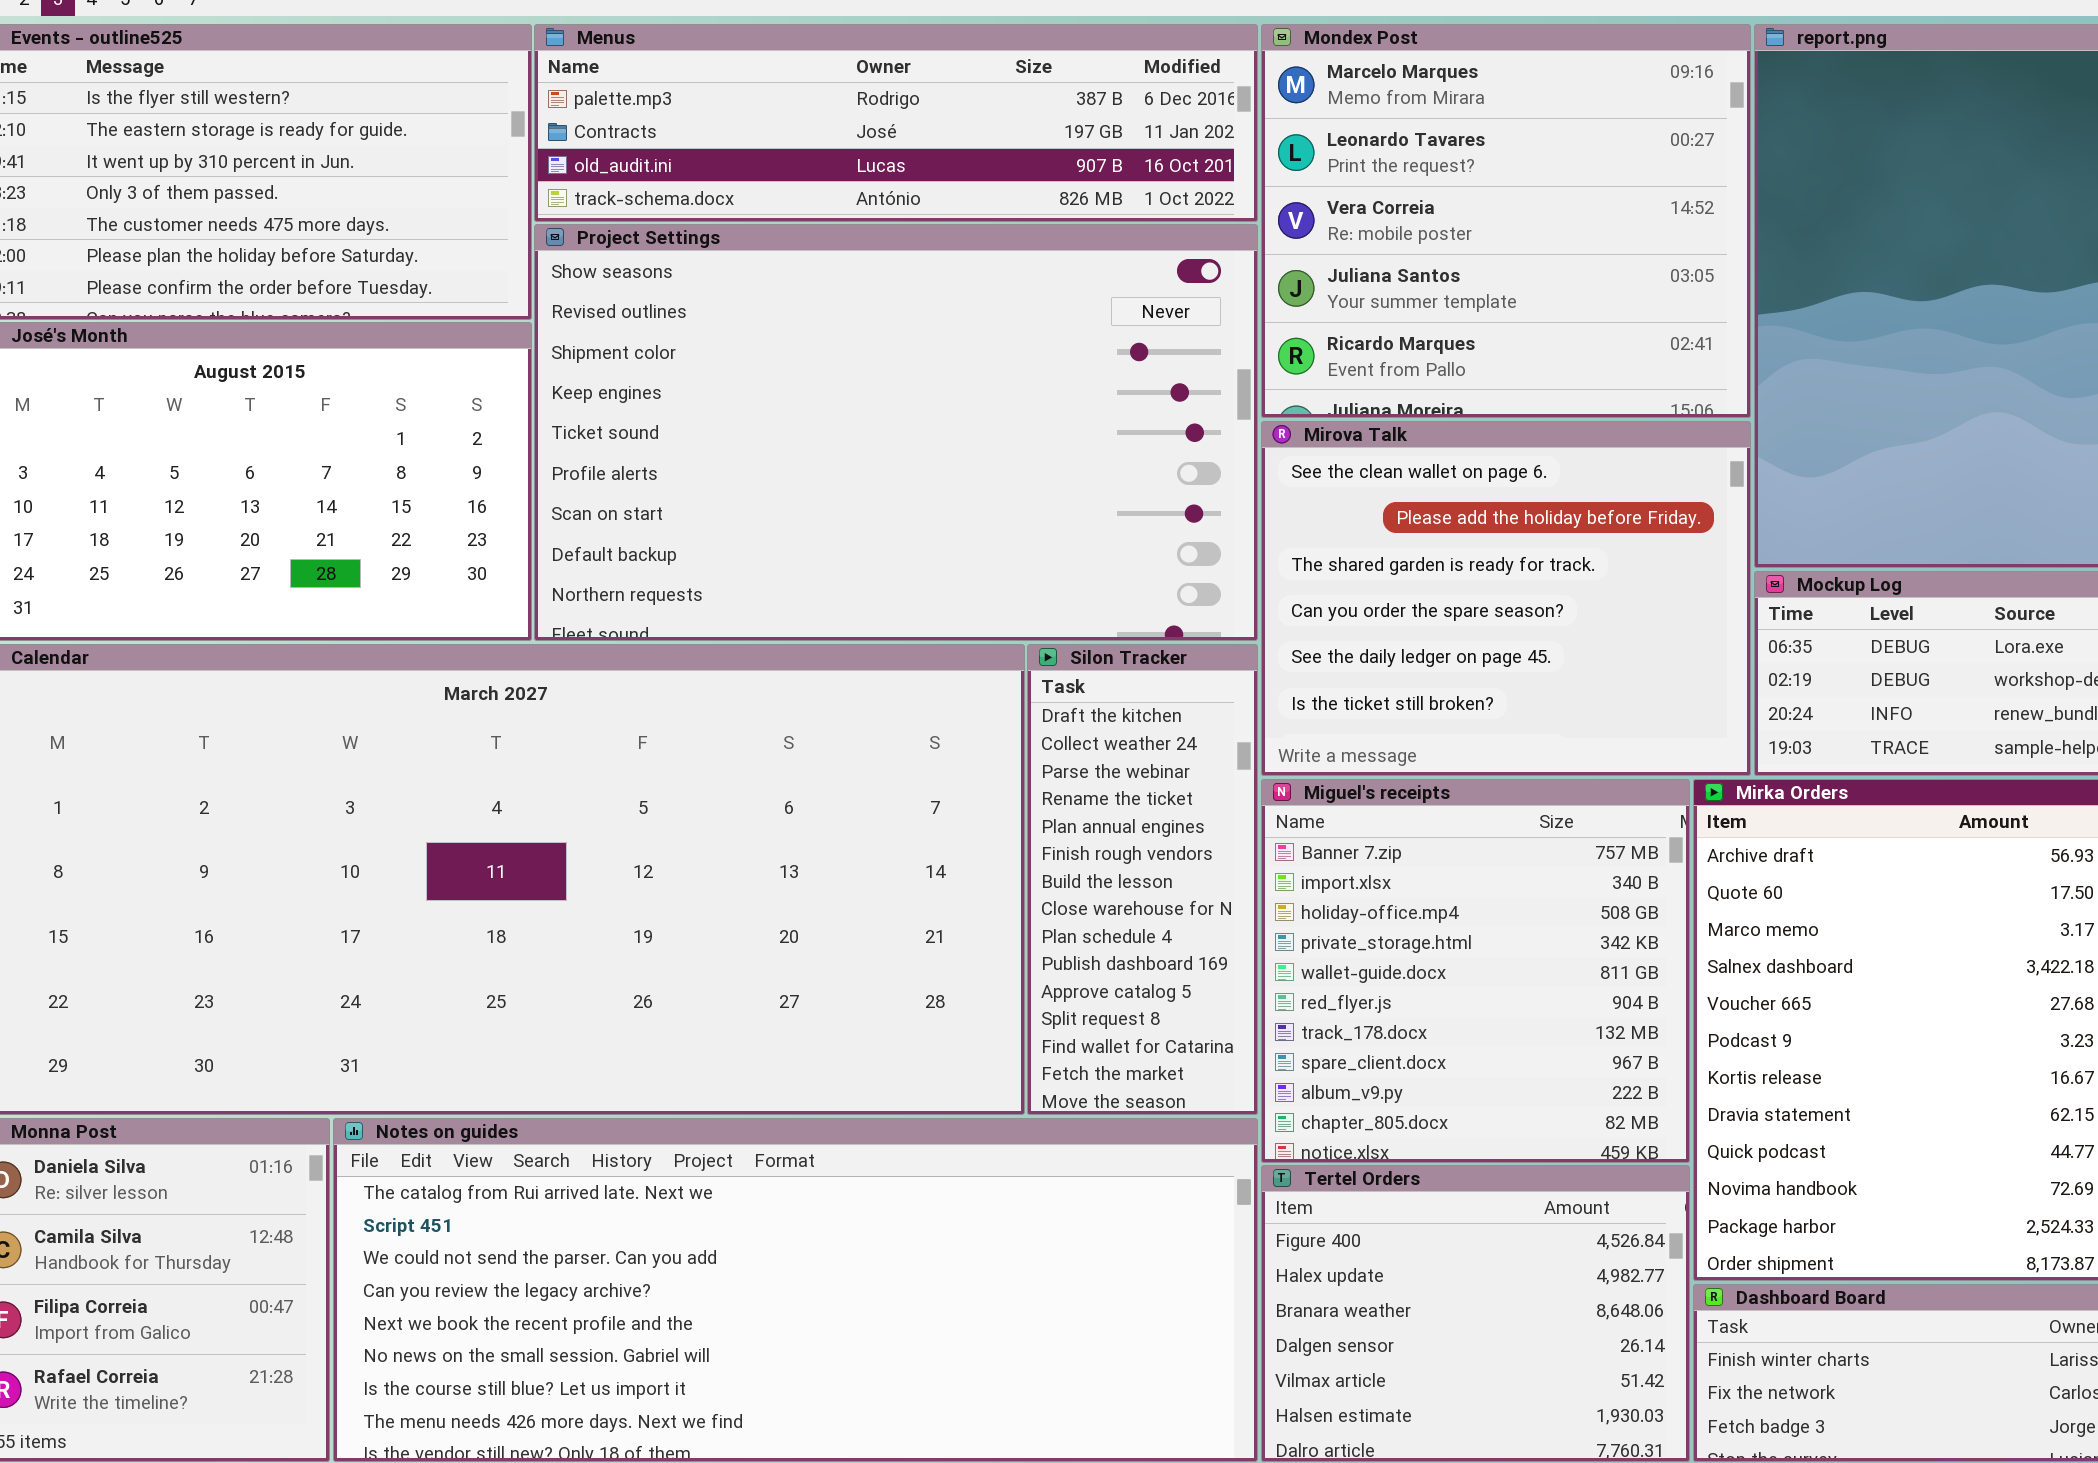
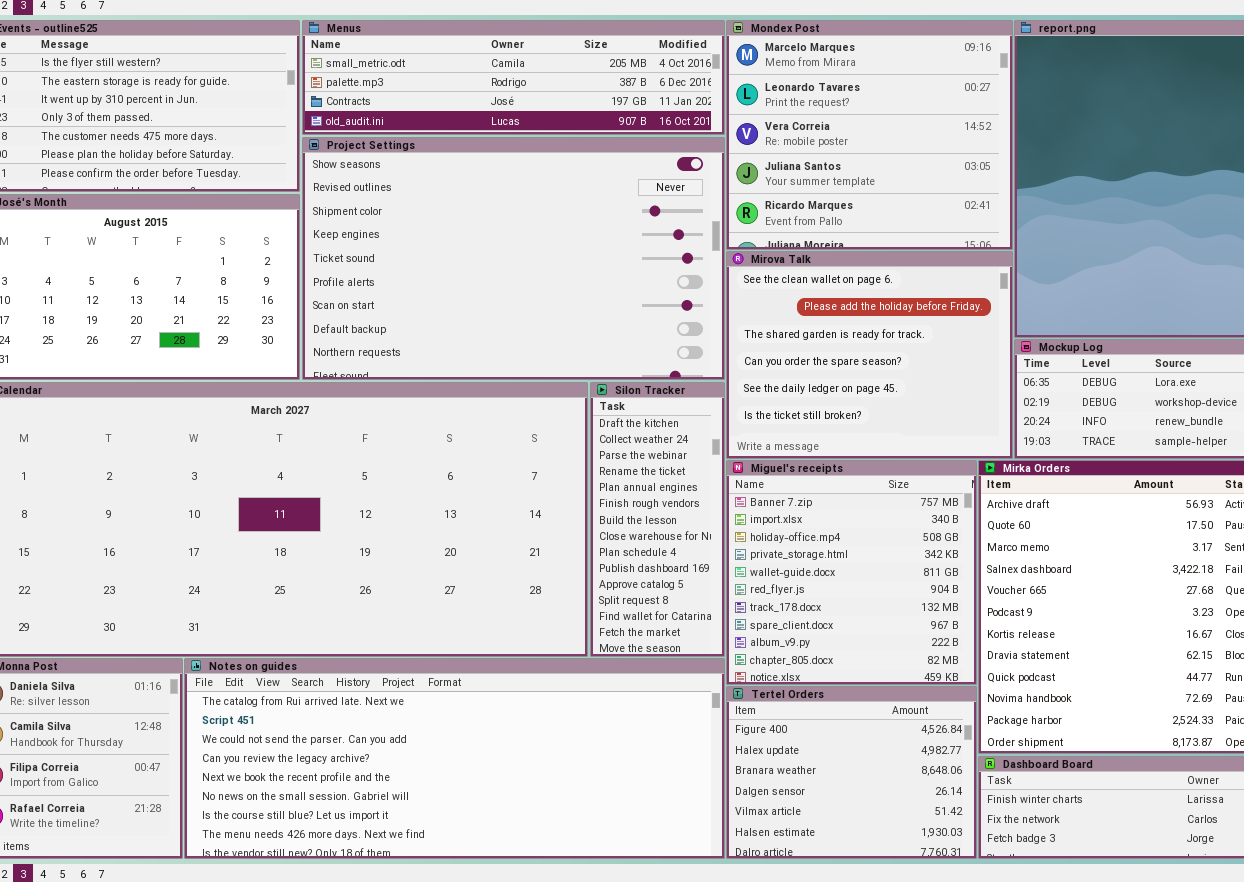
Menus: [534,24,1258,222] -> [302,20,725,135], scrolled up 1 row

